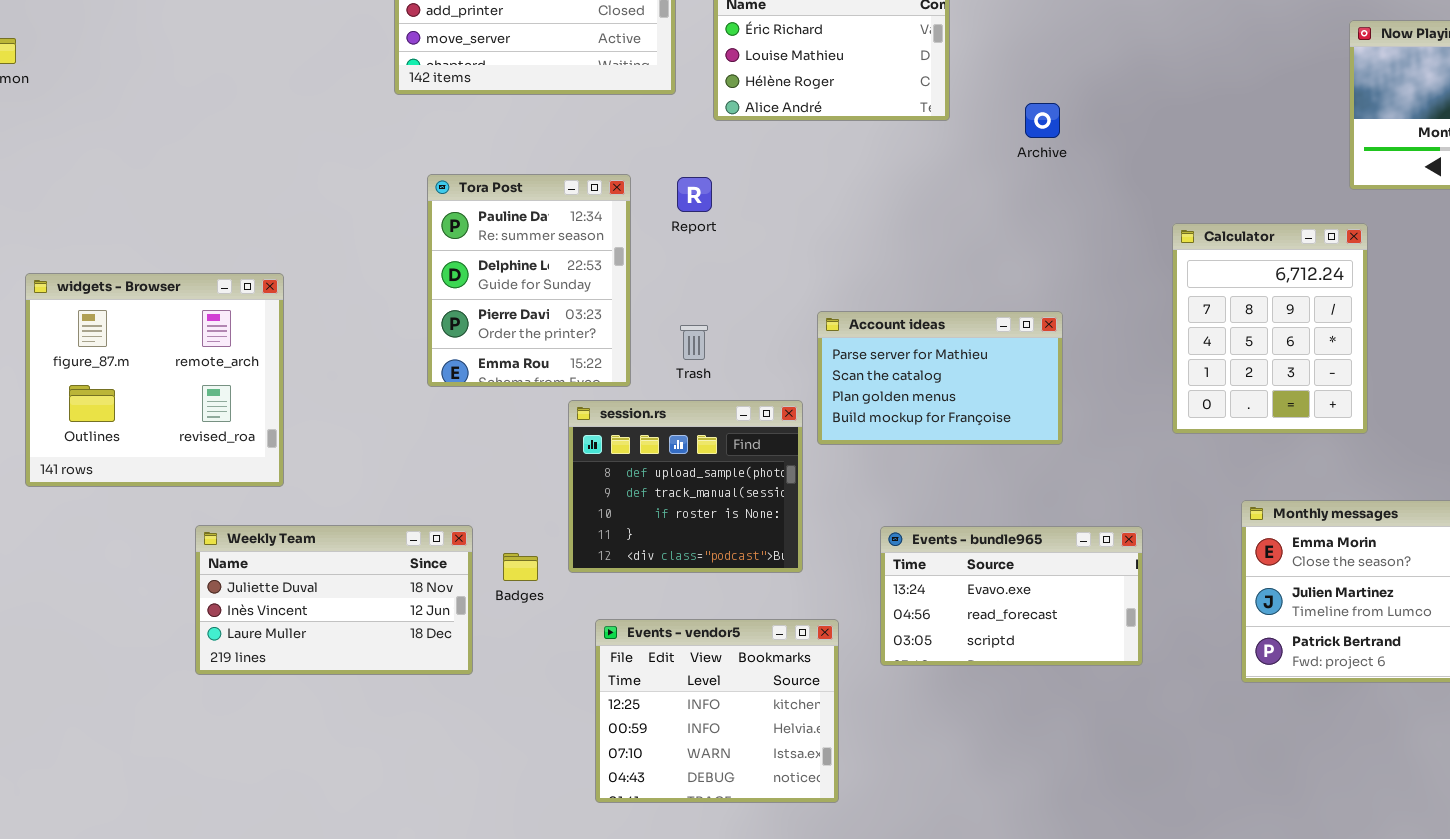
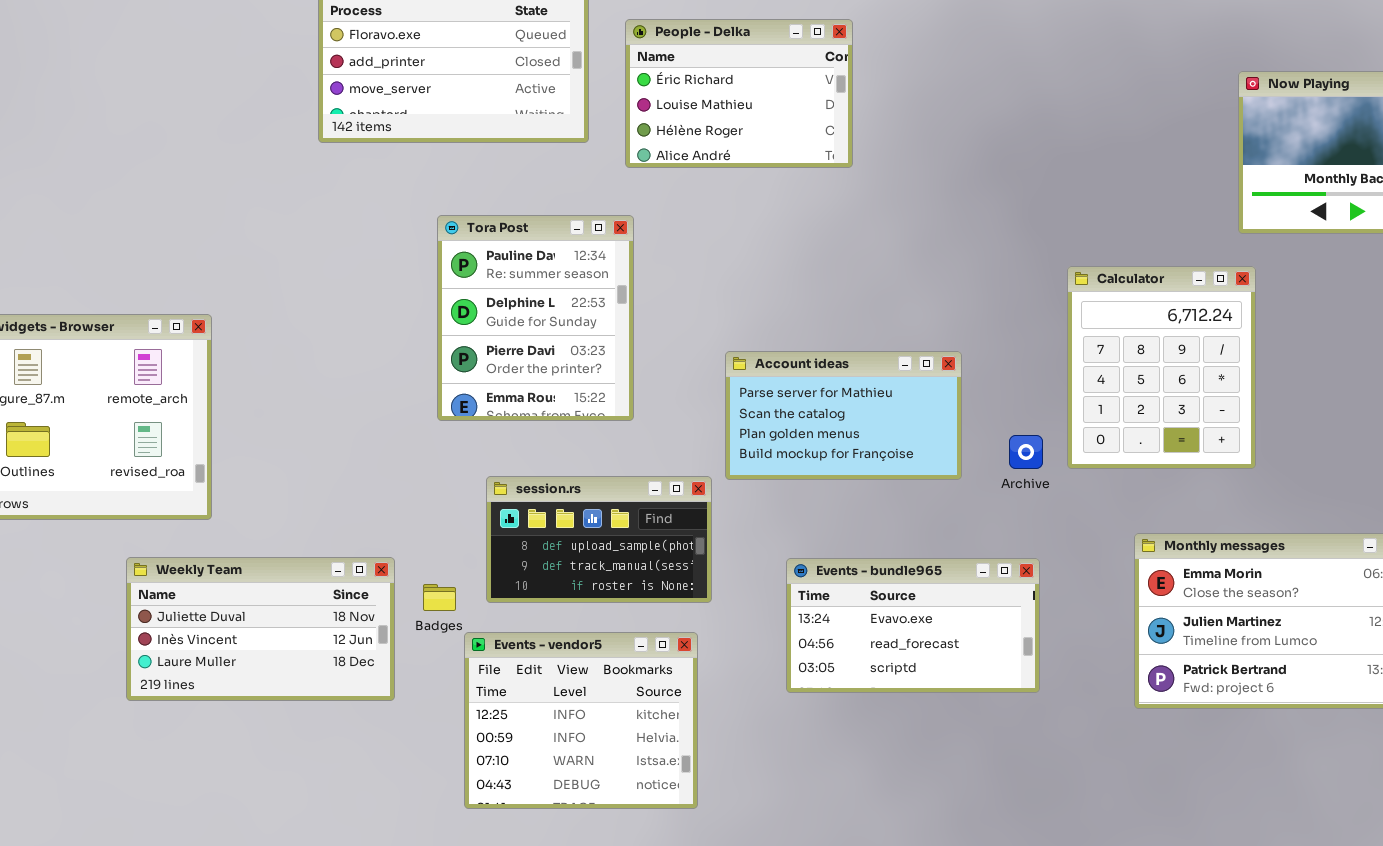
Archive: [1025,103,1060,138] -> [1009,435,1043,469], moved
Tora Post: [427,174,631,387] -> [437,215,634,421], moved
session.rs: [568,400,803,573] -> [486,476,712,603], resized
Events - vendor5: [595,619,839,803] -> [464,632,698,809], moved

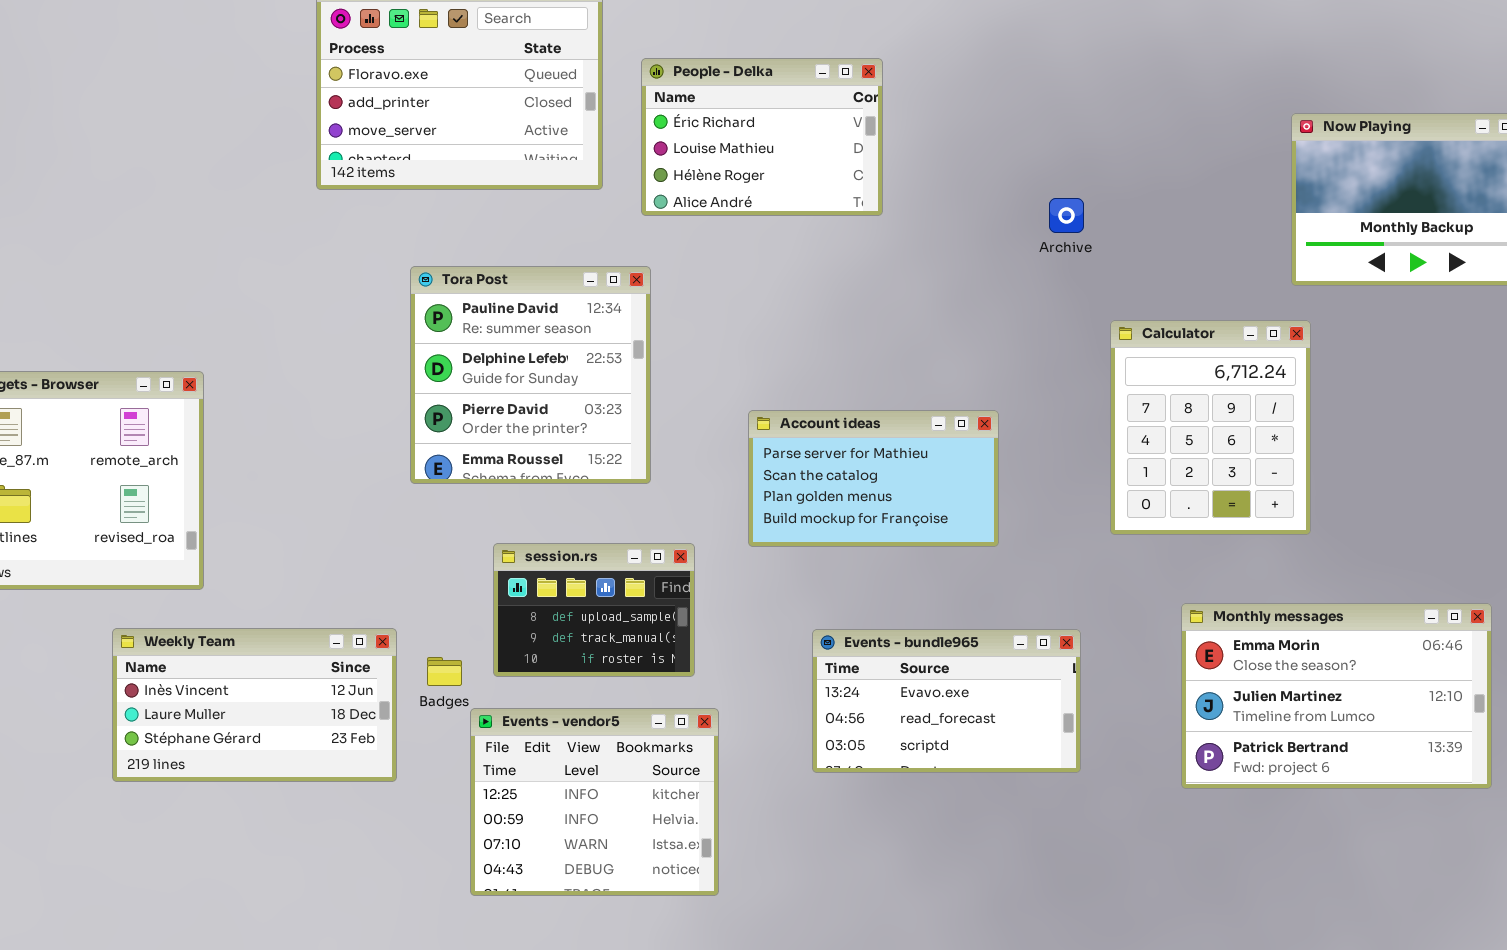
Tora Post: [437,215,634,421] -> [410,266,651,484], resized
Archive: [1009,435,1043,469] -> [1049,198,1084,233], moved
session.rs: [486,476,712,603] -> [493,543,695,677], resized
Weekly Team: [126,557,395,701] -> [112,628,397,782], scrolled down 1 row

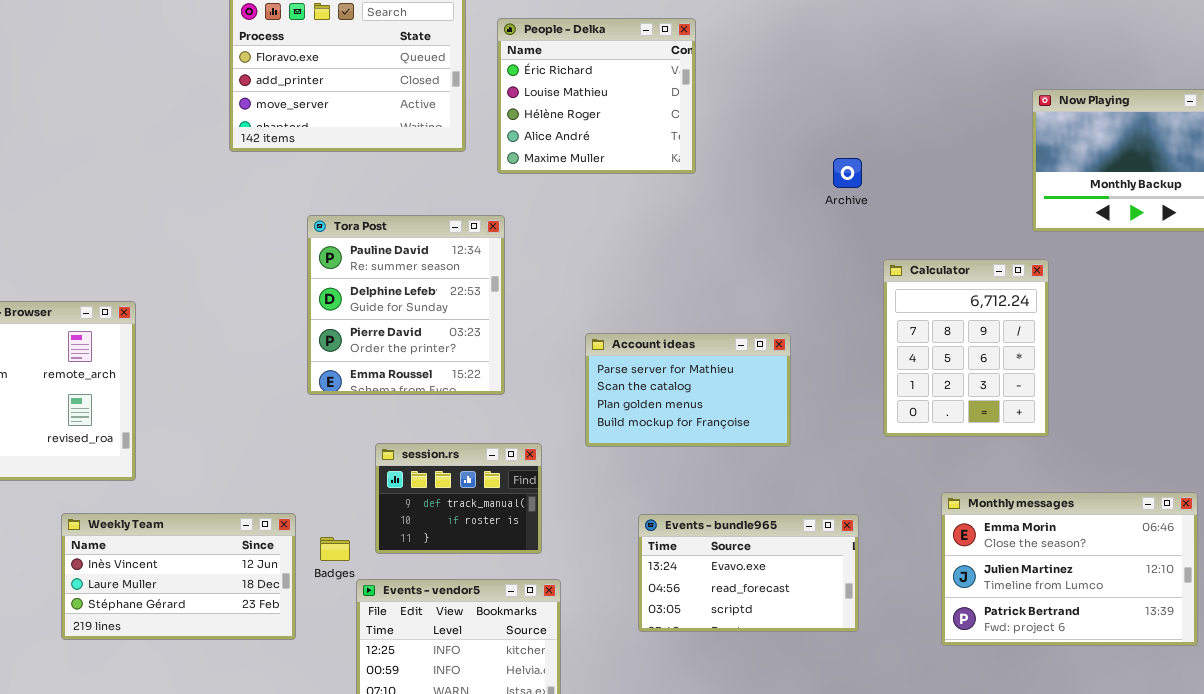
People - Delka: [641,58,883,216] -> [497,18,696,174], resized
session.rs: [493,543,695,677] -> [375,443,542,554], scrolled down 1 row

